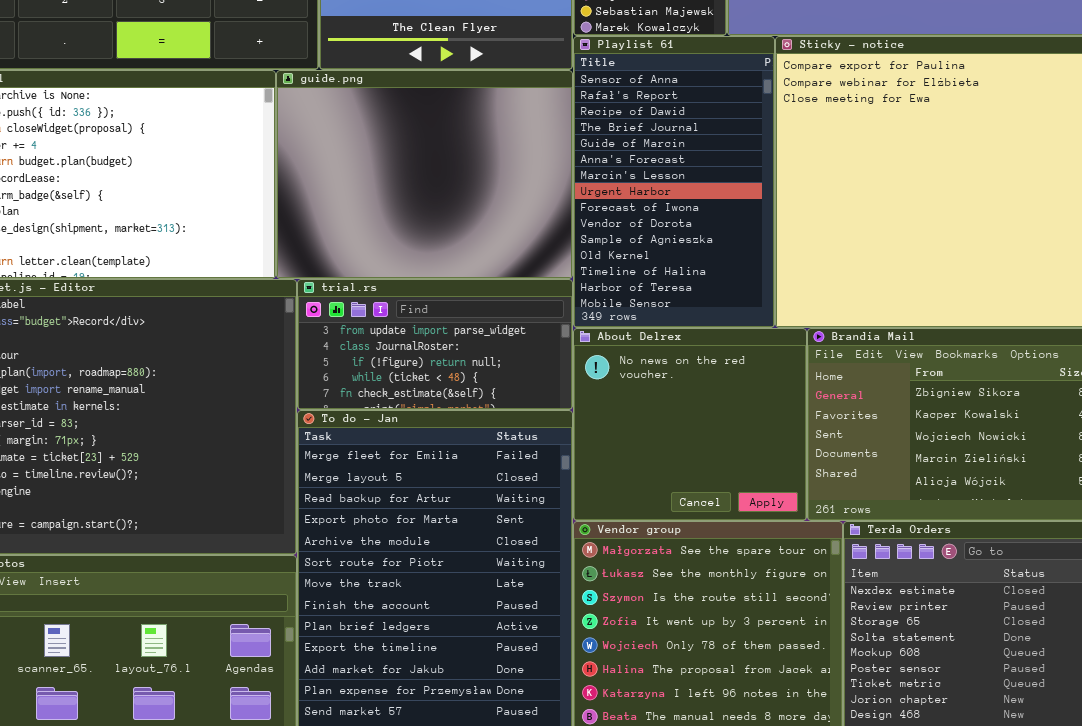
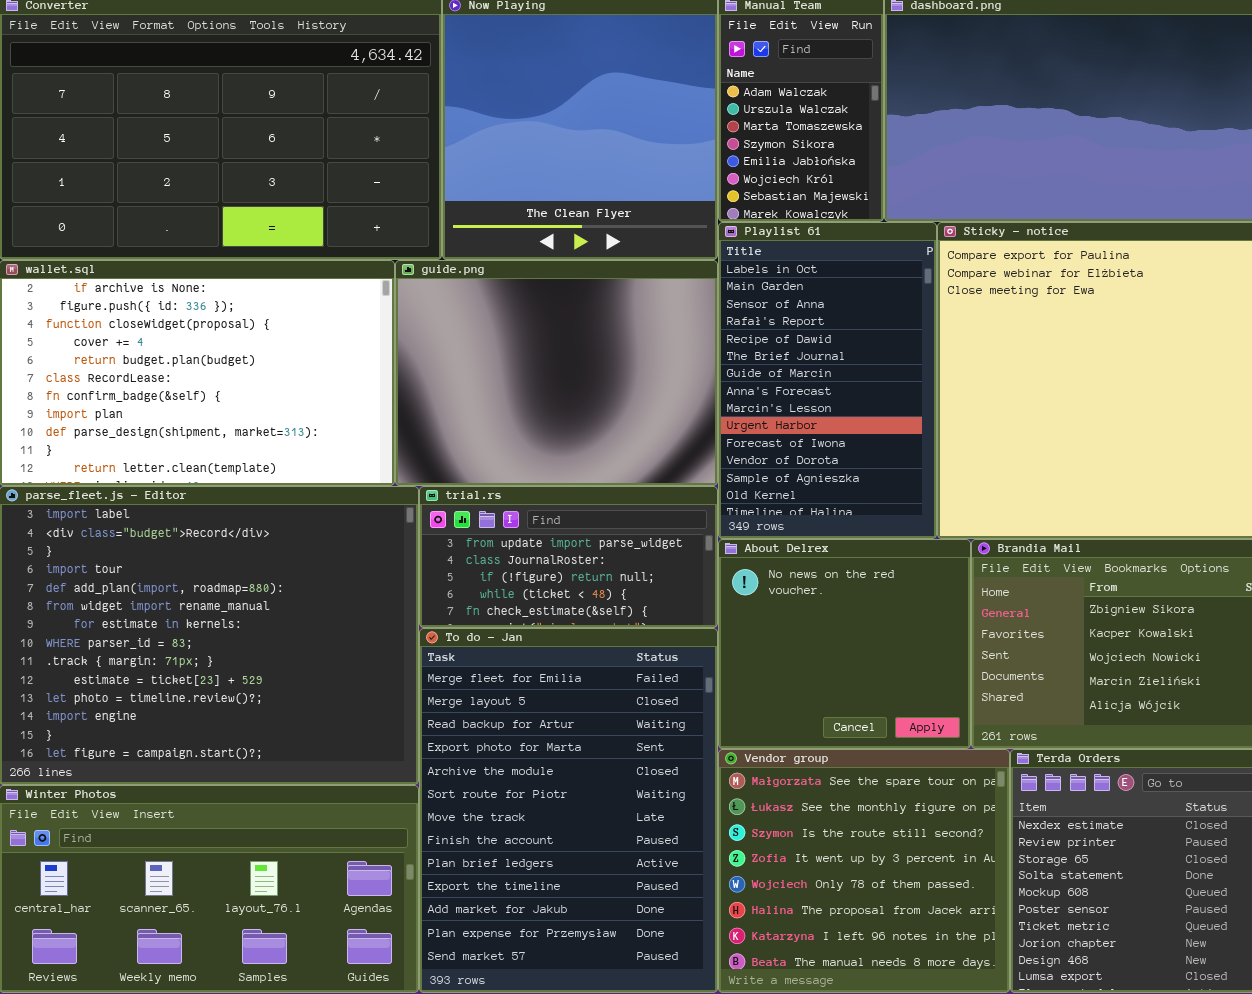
Playlist 61: [573,36,775,328] -> [718,222,937,539], scrolled up 2 rows

